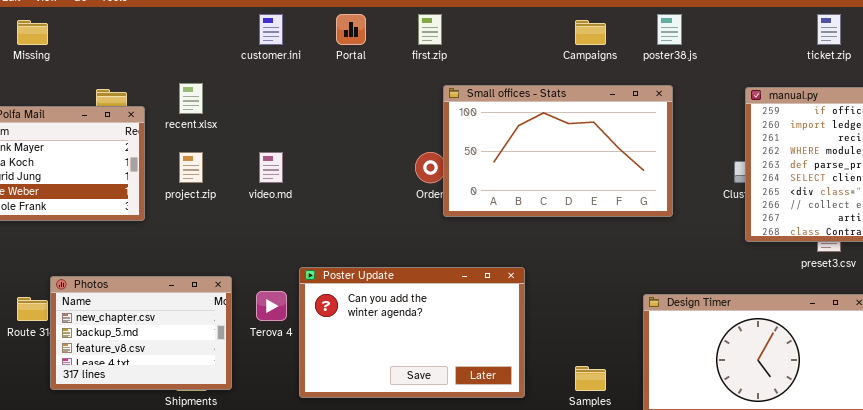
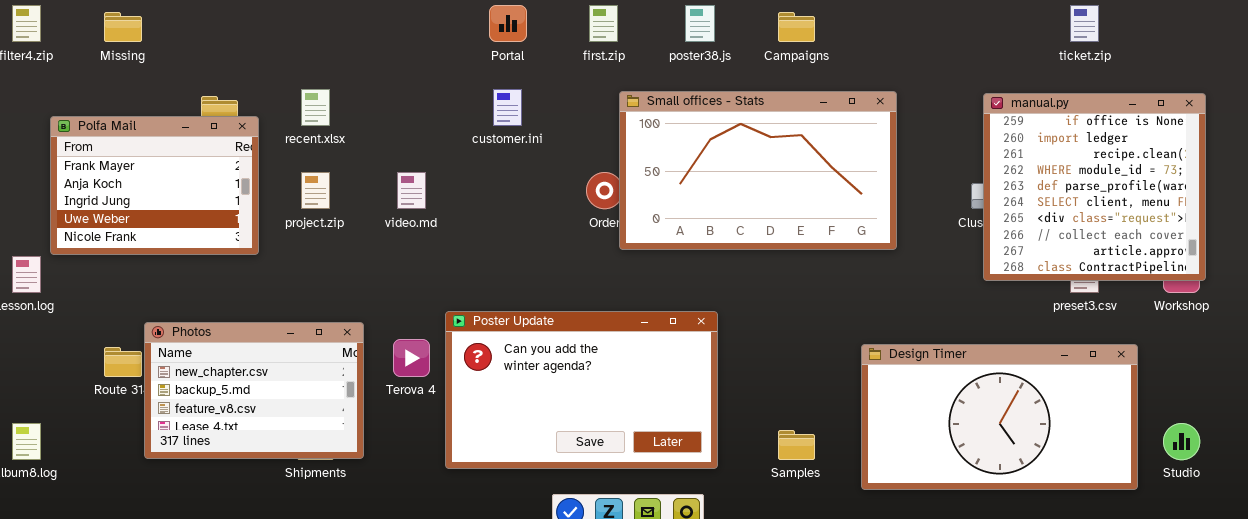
customer.ini: [259,14,283,45] -> [493,89,522,126], moved
poster38.js: [657,14,682,45] -> [685,5,715,42], moved

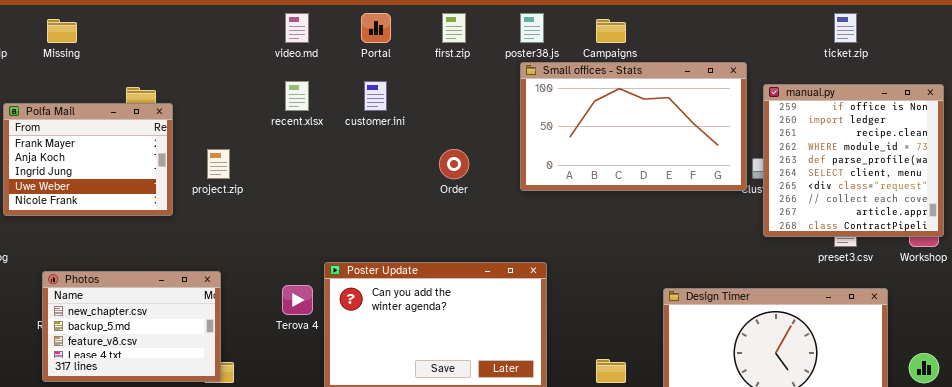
recent.xlsx: [301,89,330,126] -> [285,81,309,111], moved
Small offices - Stats: [619,91,897,250] -> [520,62,747,191], moved
video.md: [397,172,426,209] -> [285,13,309,43], moved
Photos: [144,322,364,459] -> [42,271,221,382], moved

